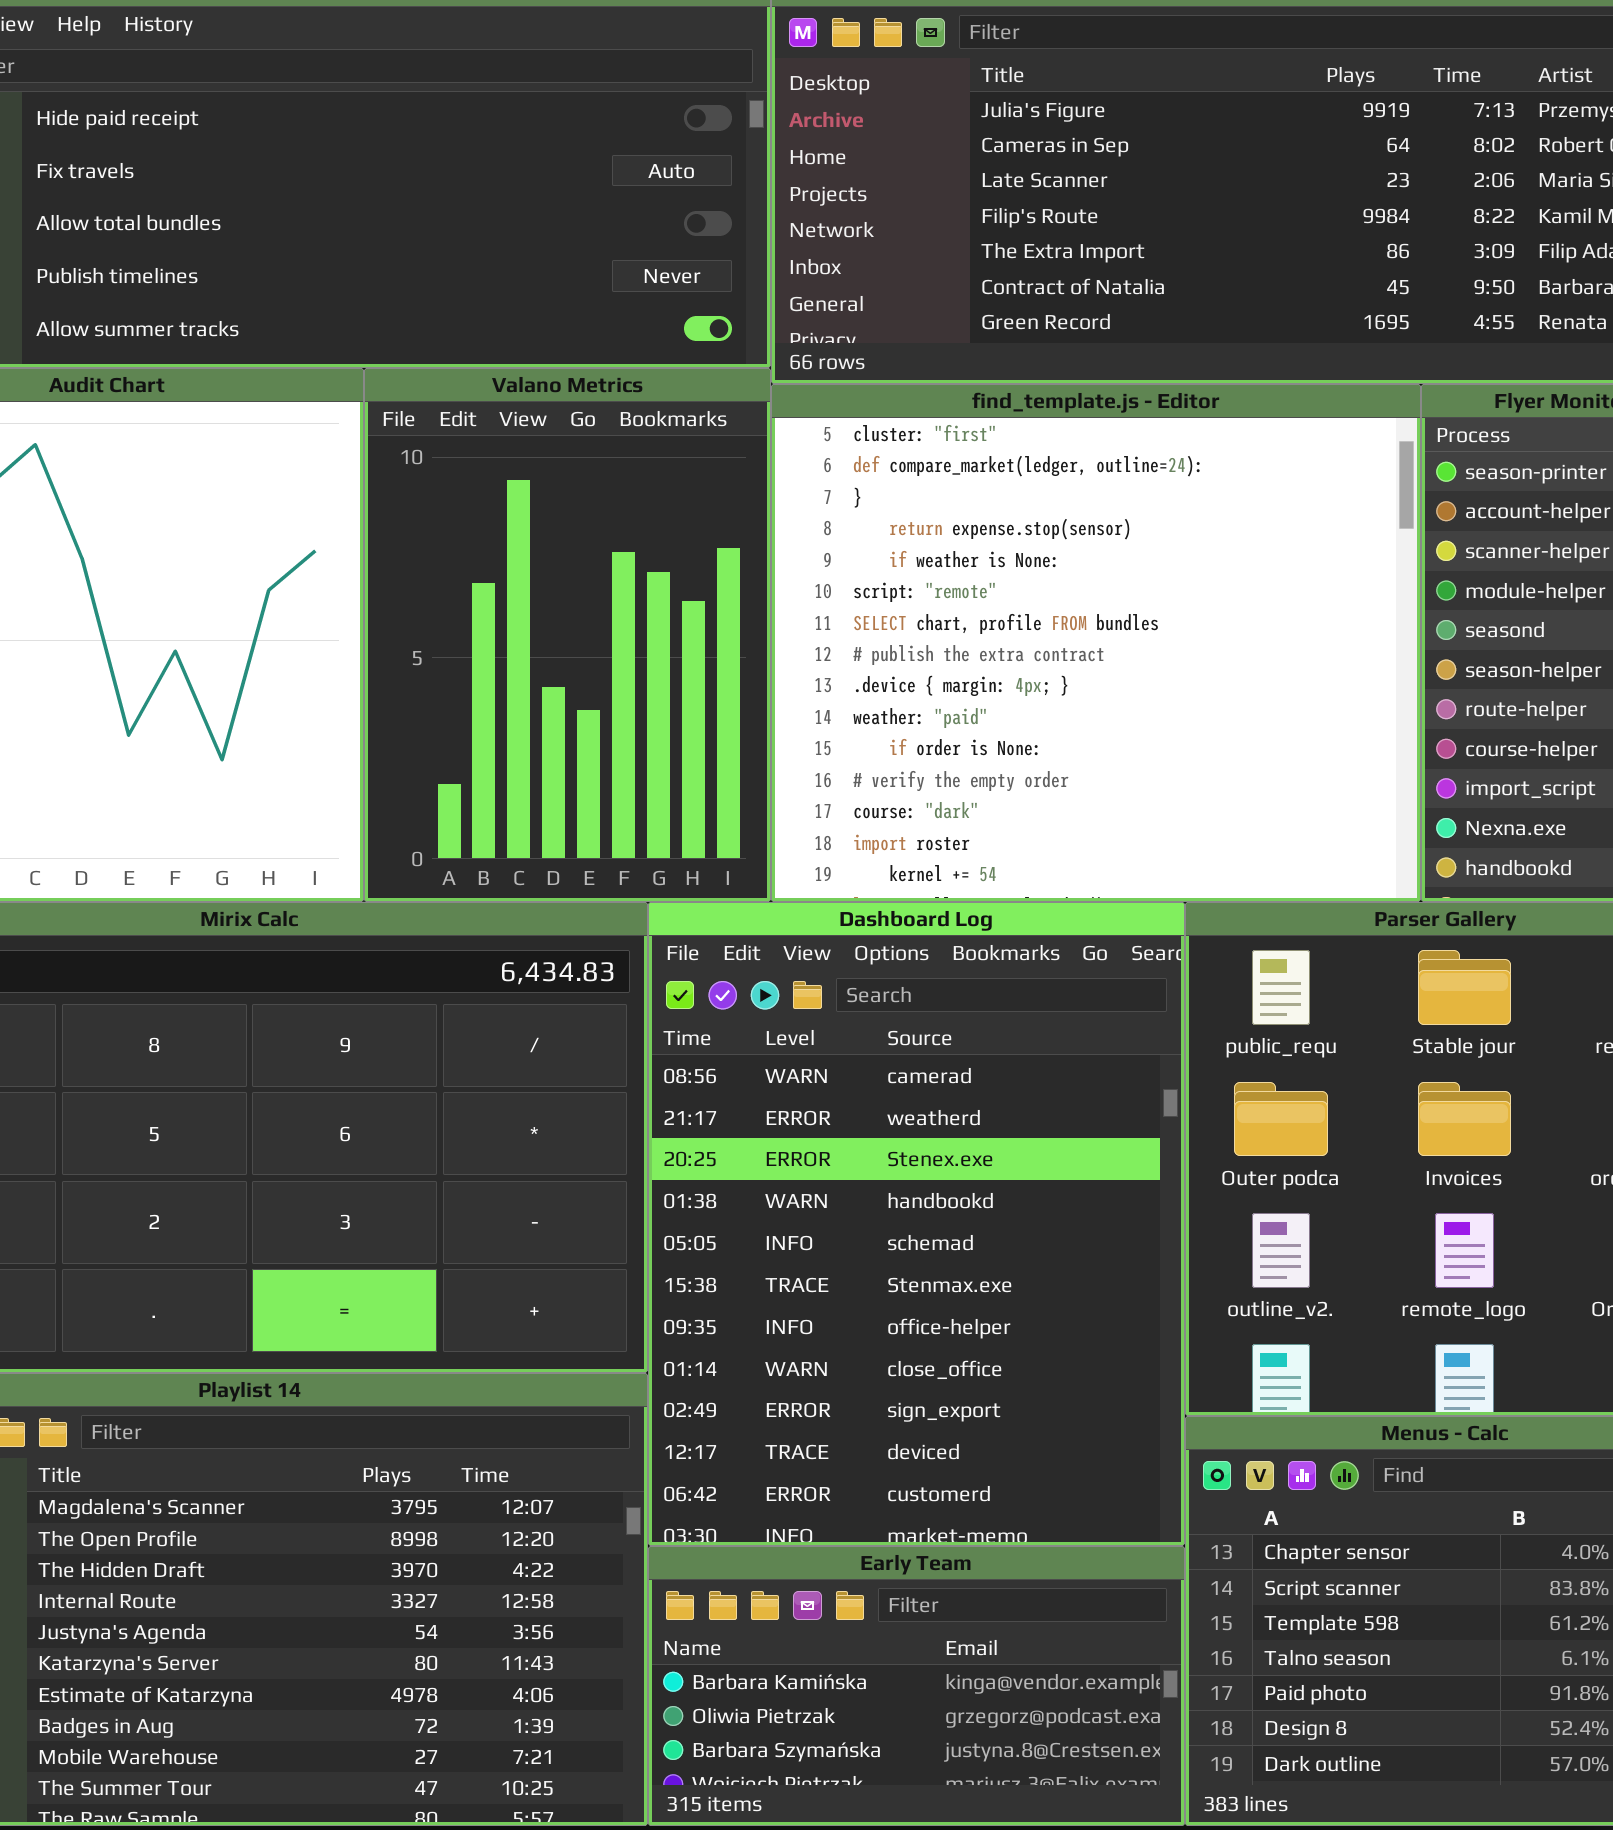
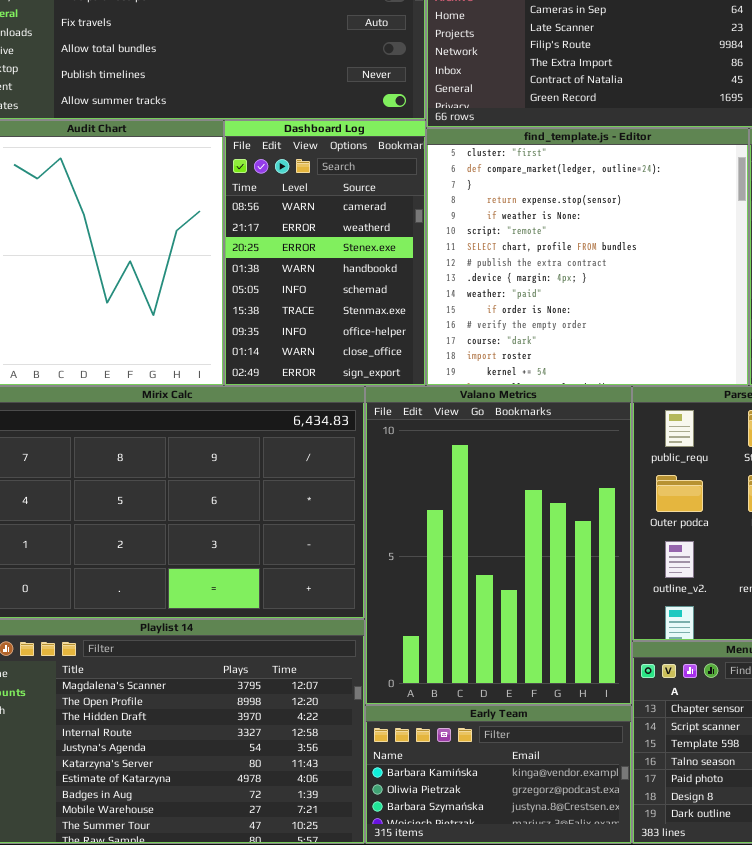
Valano Metrics: [364,368,771,902] -> [365,386,632,705], moved, resized
Dashboard Log: [648,902,1185,1546] -> [224,120,426,386], moved, resized

